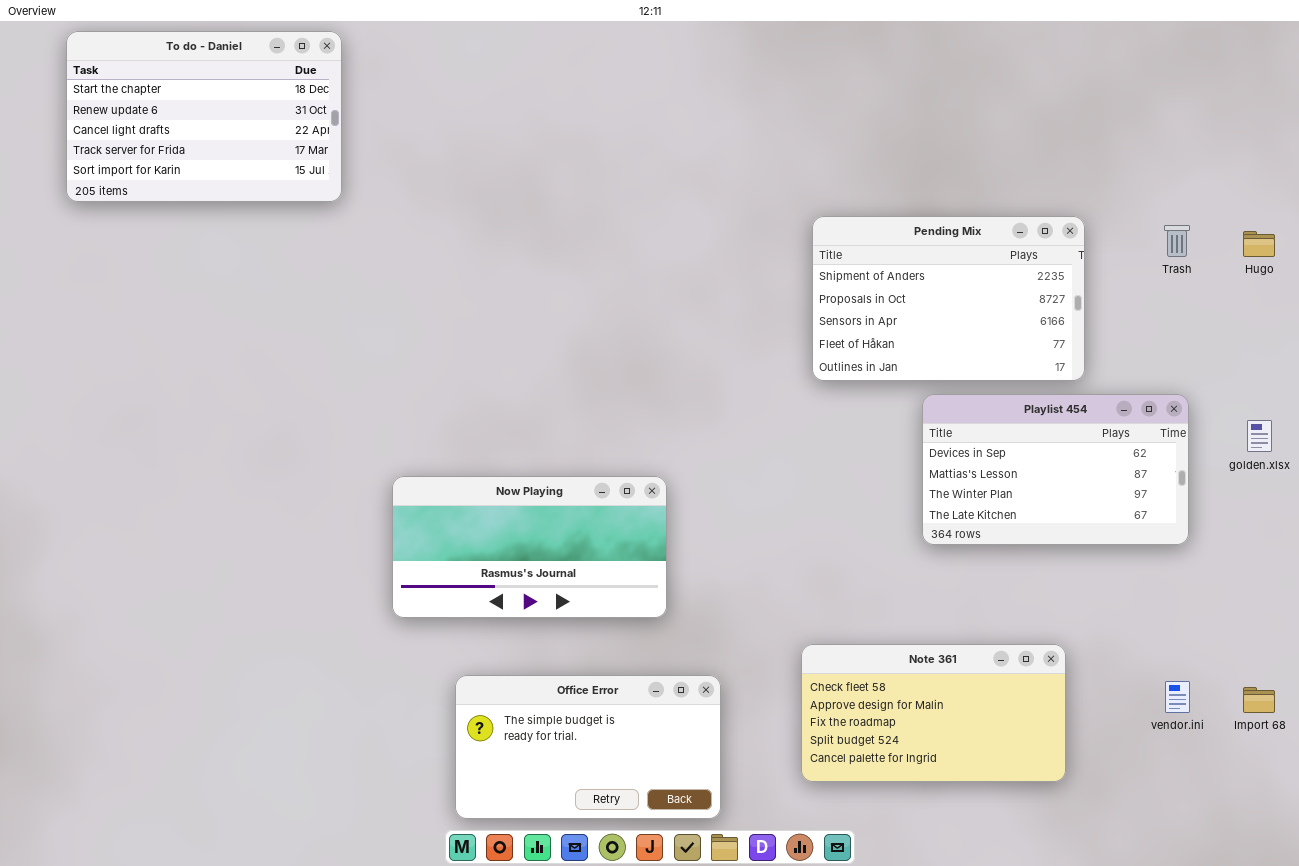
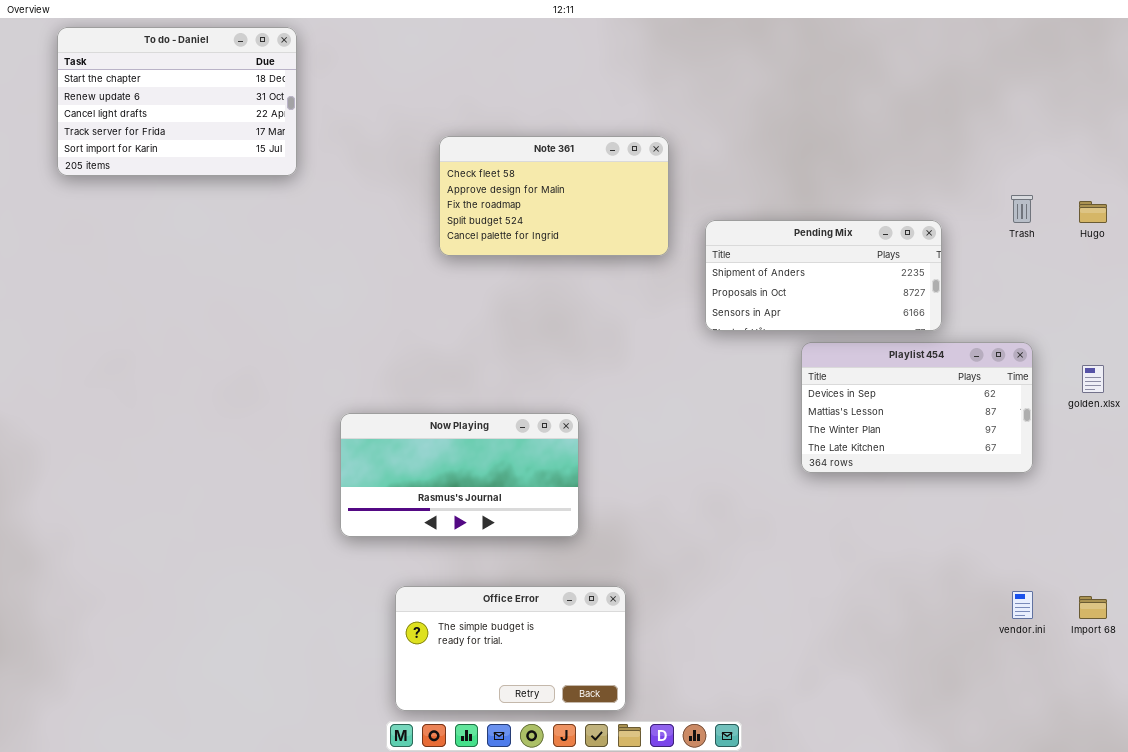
Pending Mix: [812,216,1085,381] -> [705,220,942,331], resized
Note 361: [801,644,1066,782] -> [439,136,669,256], moved

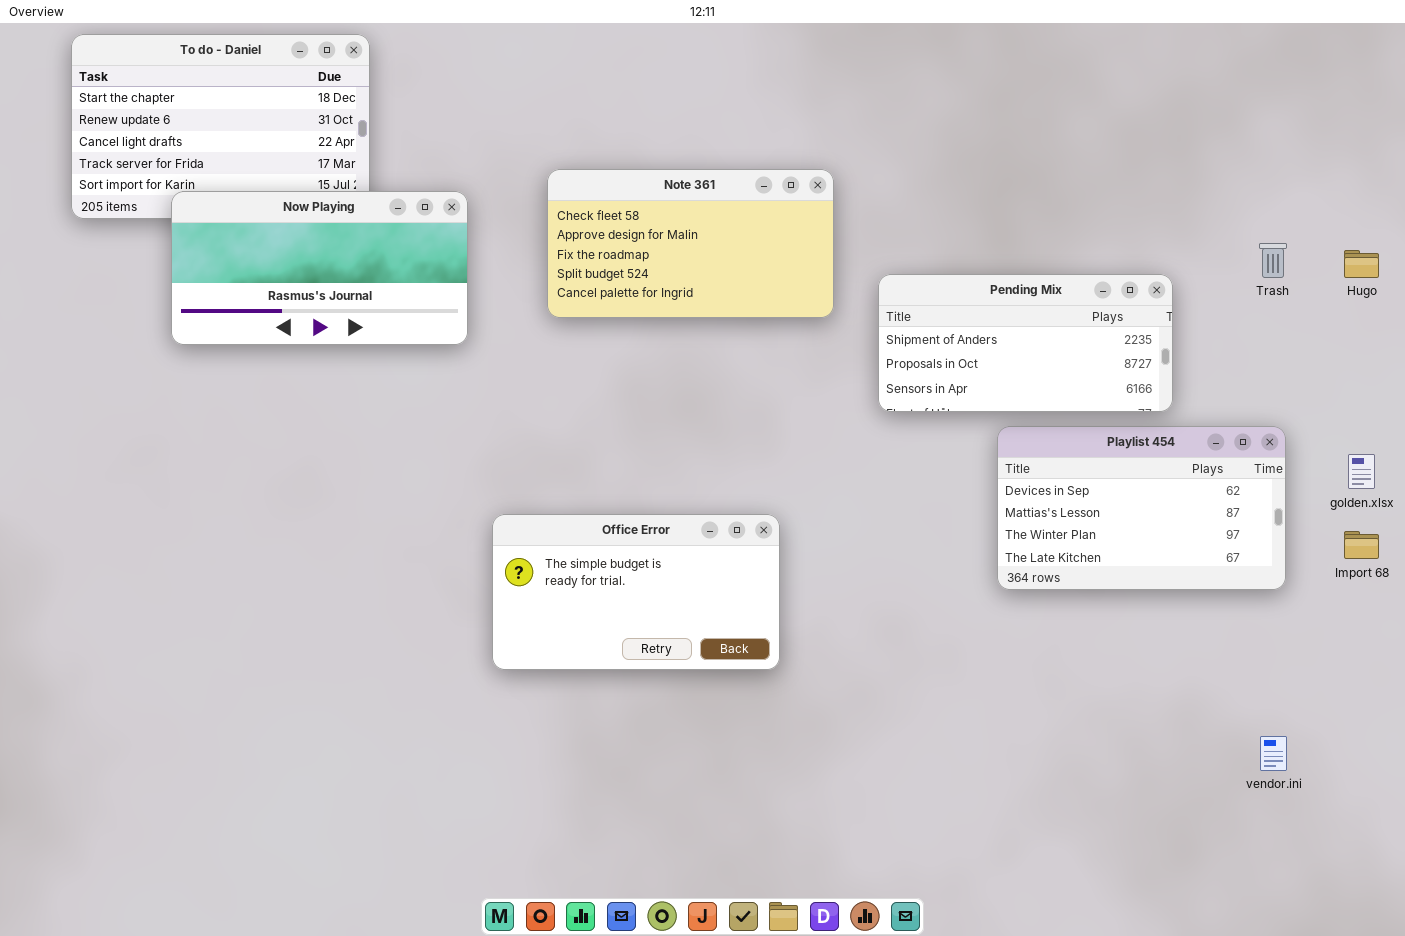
Now Playing: [340,413,579,537] -> [171,191,468,345], moved
Office Error: [395,586,626,711] -> [492,514,780,670], moved
Import 68: [1079,596,1107,619] -> [1344,531,1379,559], moved

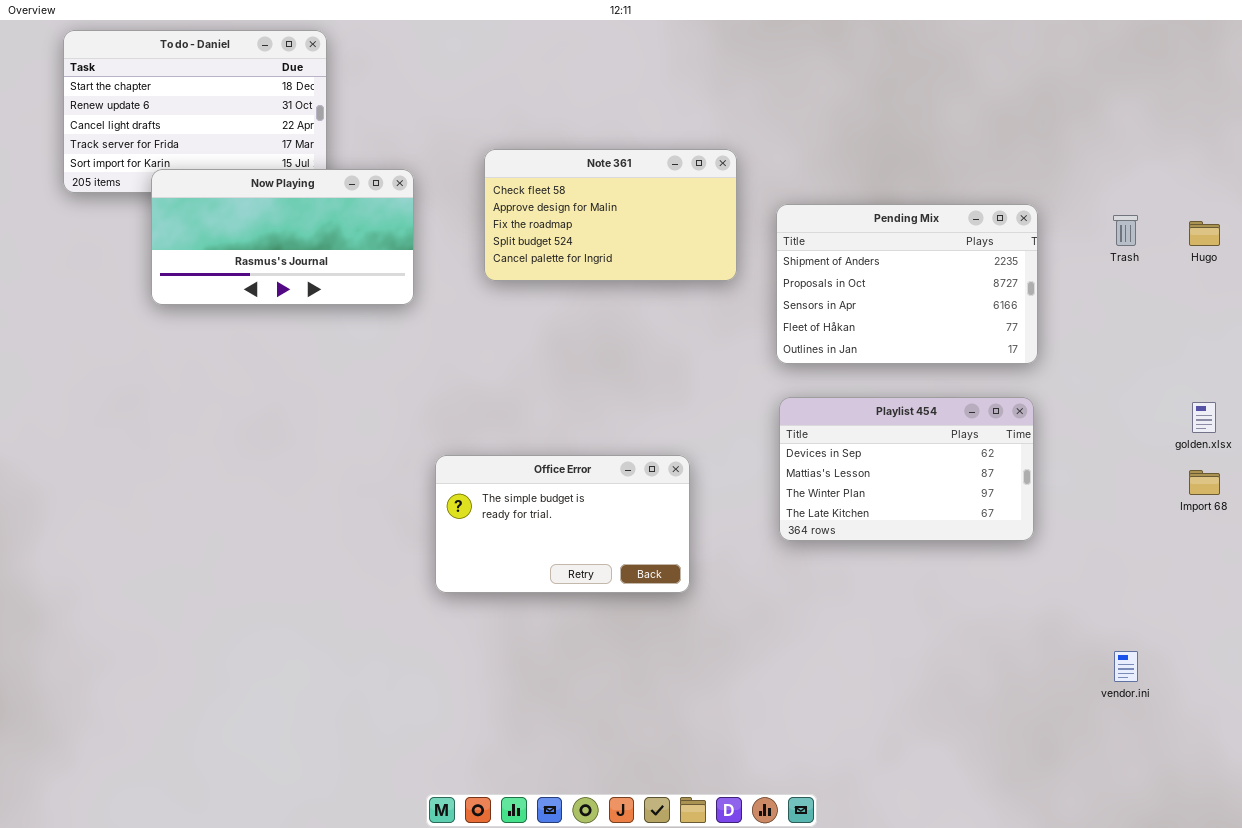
Pending Mix: [878,274,1173,412] -> [776,204,1038,364], resized
Playlist 454: [997,426,1286,590] -> [779,397,1034,541], moved

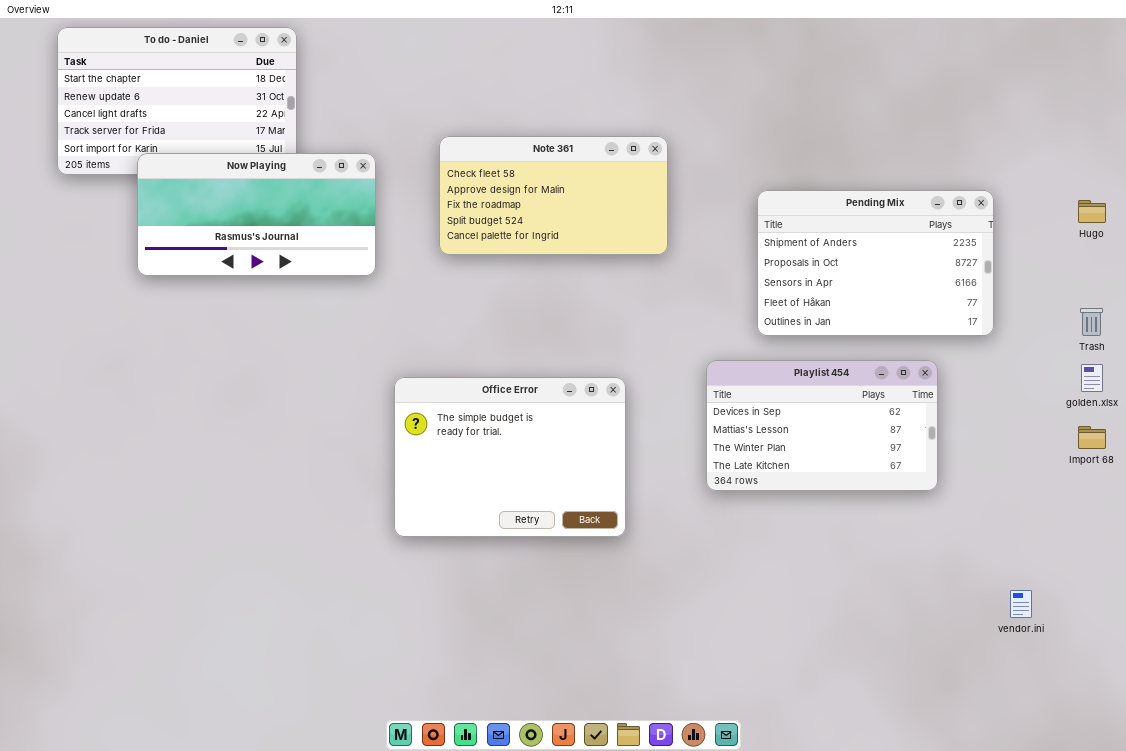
Pending Mix: [776,204,1038,364] -> [757,190,994,336], moved
Trash: [1113,215,1138,246] -> [1080,308,1103,336], moved
Office Error: [435,455,690,593] -> [394,377,626,537], resized

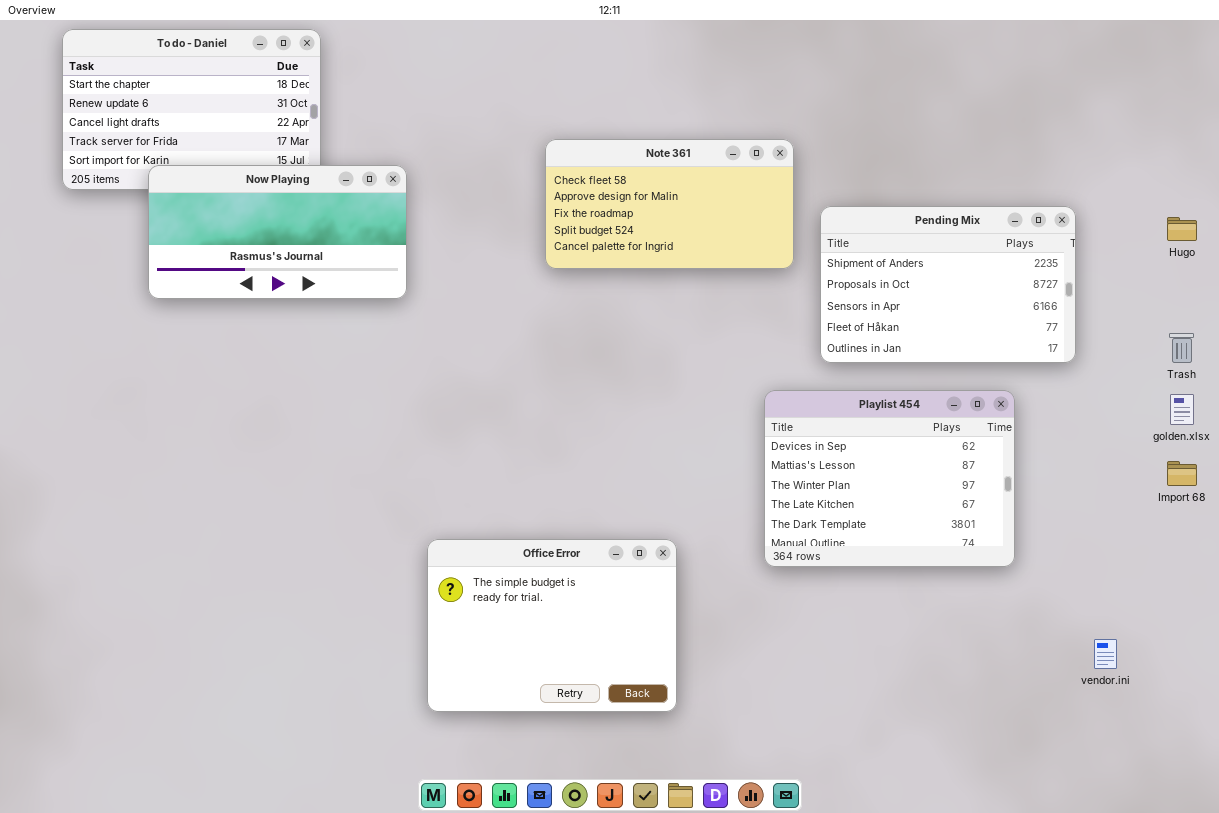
Note 361: [439,136,668,255] -> [545,139,794,269], moved
Playlist 454: [706,360,938,491] -> [764,390,1015,567], resized
Office Error: [394,377,626,537] -> [427,539,677,712], moved

